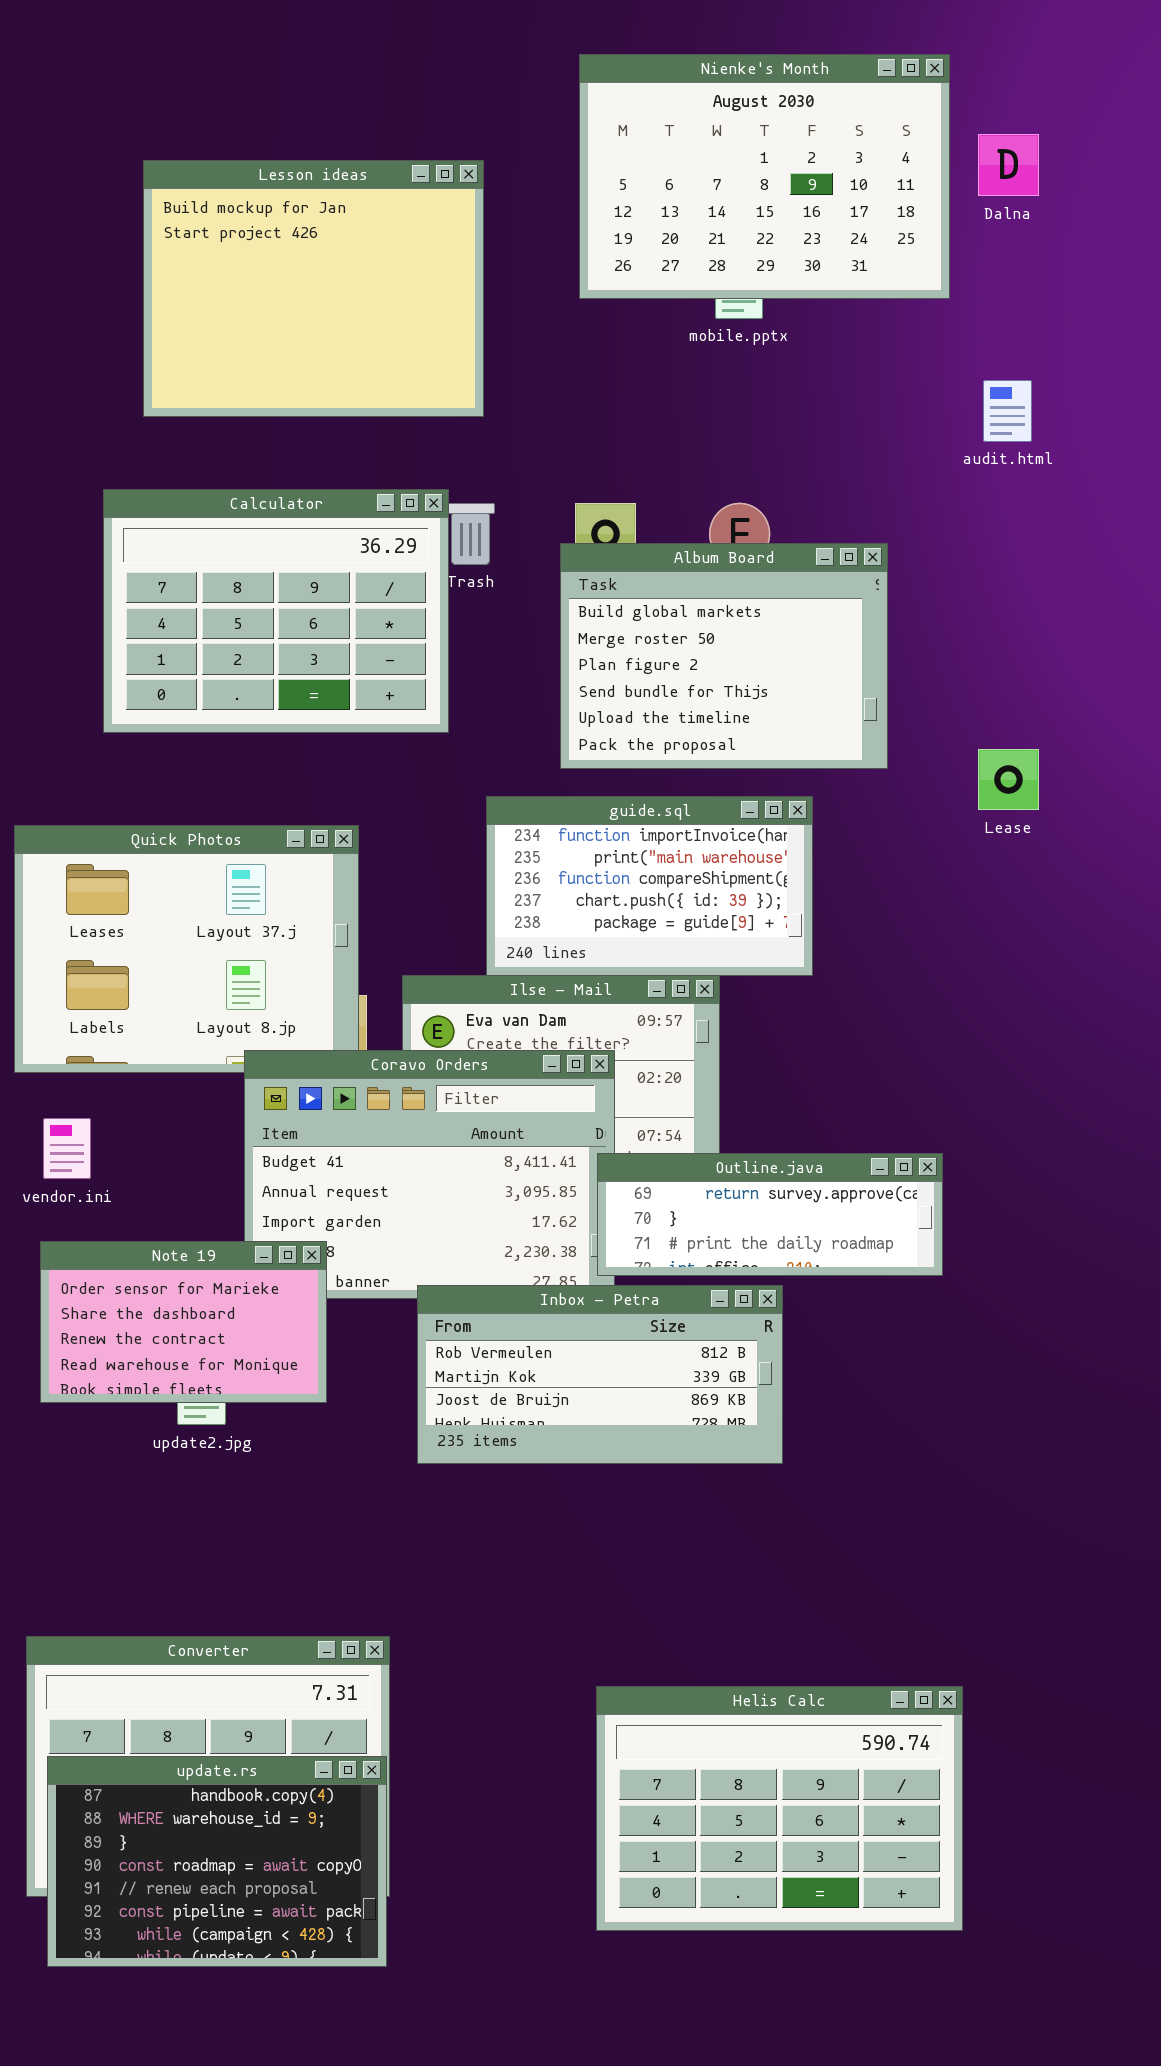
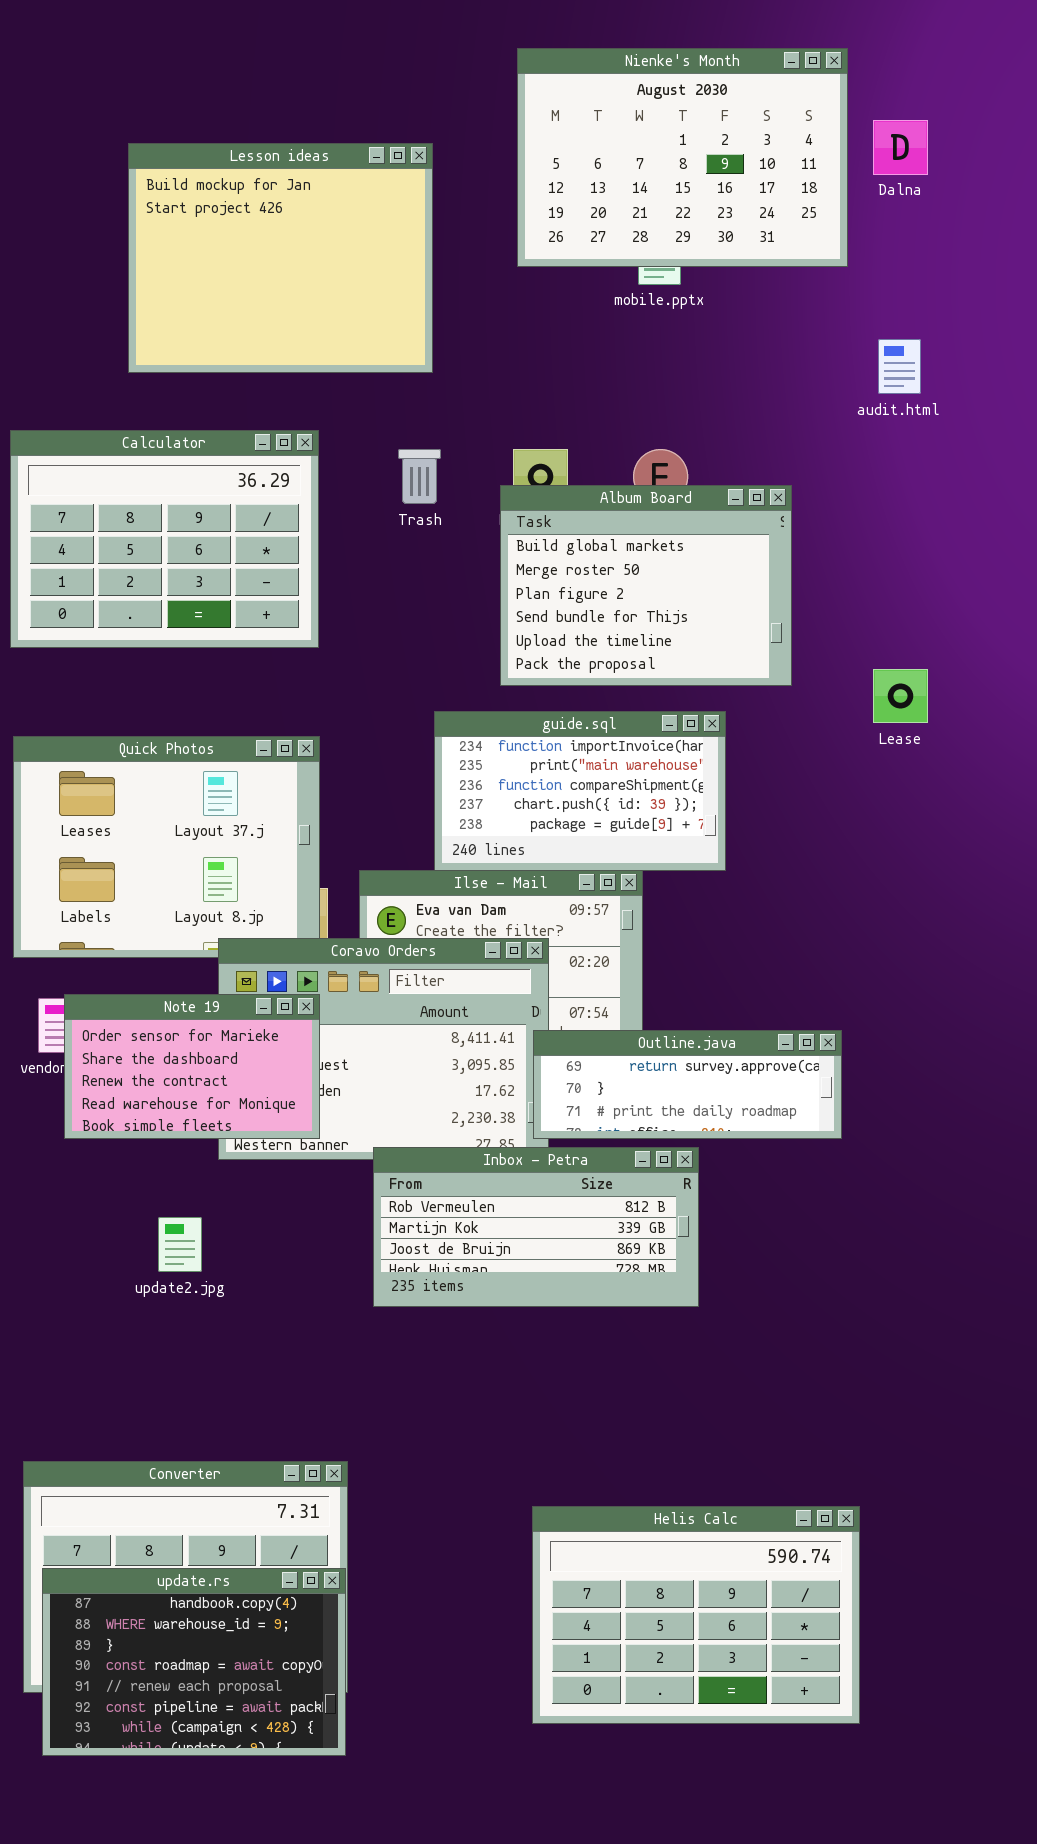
Calculator: [103,489,449,733] -> [10,430,319,648], moved
Note 19: [40,1241,327,1403] -> [64,994,320,1139], moved

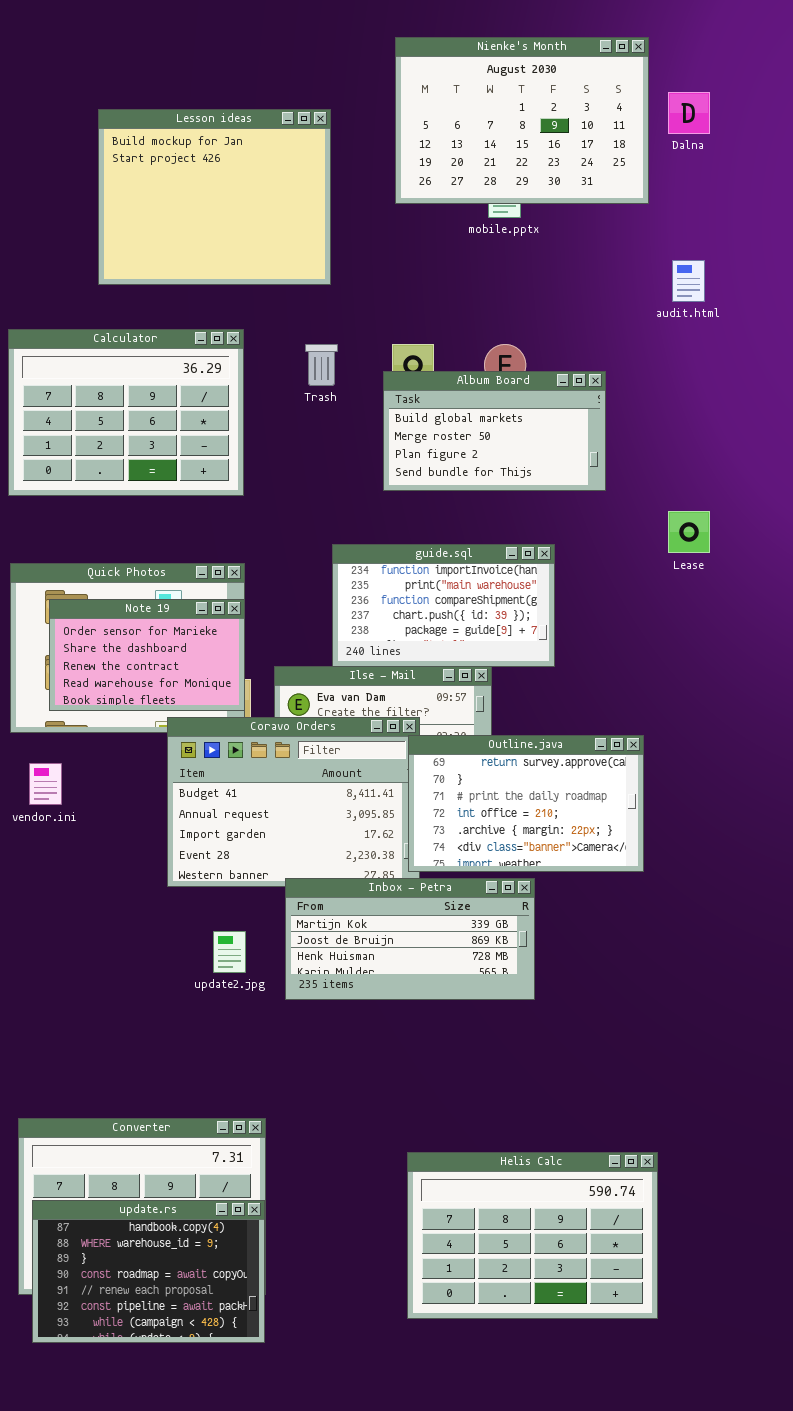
Album Board: [500,485,792,686] -> [383,371,606,491], resized
Note 19: [64,994,320,1139] -> [49,599,245,711], moved
Outline.java: [533,1030,842,1139] -> [408,735,644,872], resized
Inbox - Petra: [373,1147,699,1307] -> [285,878,535,1000], scrolled down 1 row
update2.jpg: [158,1217,202,1272] -> [213,931,246,973], moved

